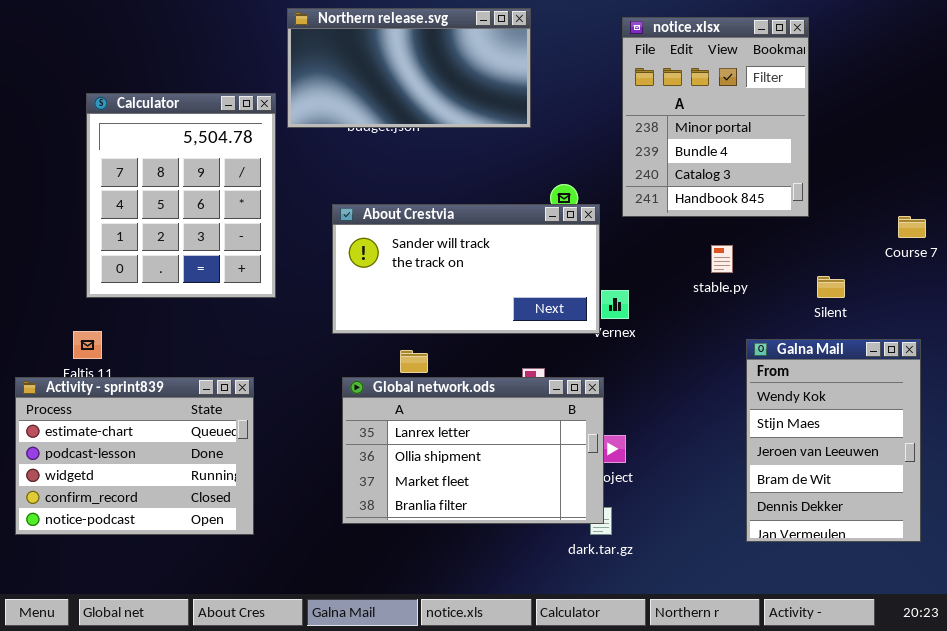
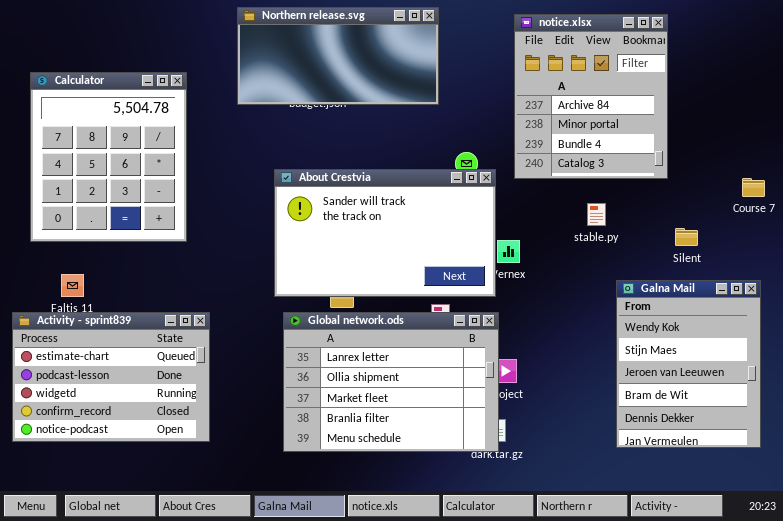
notice.xlsx: [622,17,809,217] -> [514,14,668,179], scrolled up 1 row
Calculator: [86,93,276,298] -> [30,72,187,242], moved
About Crestvia: [332,204,600,334] -> [274,169,496,297], resized
Global network.ods: [342,377,604,524] -> [283,312,499,452], resized

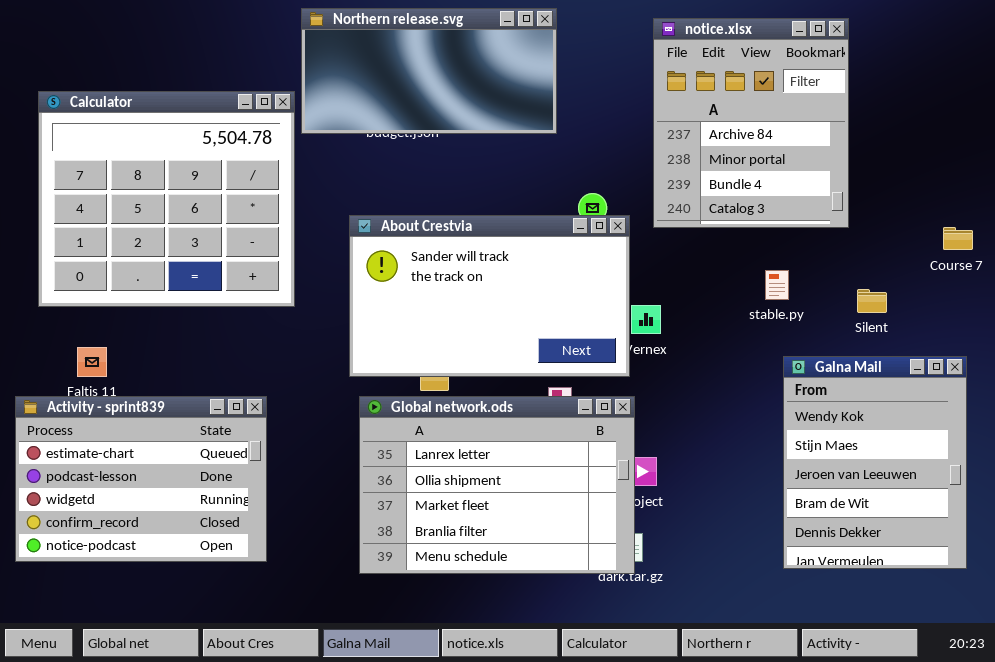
Calculator: [30,72,187,242] -> [38,91,295,307], resized
stable.py: [587,203,606,226] -> [765,270,789,300], moved

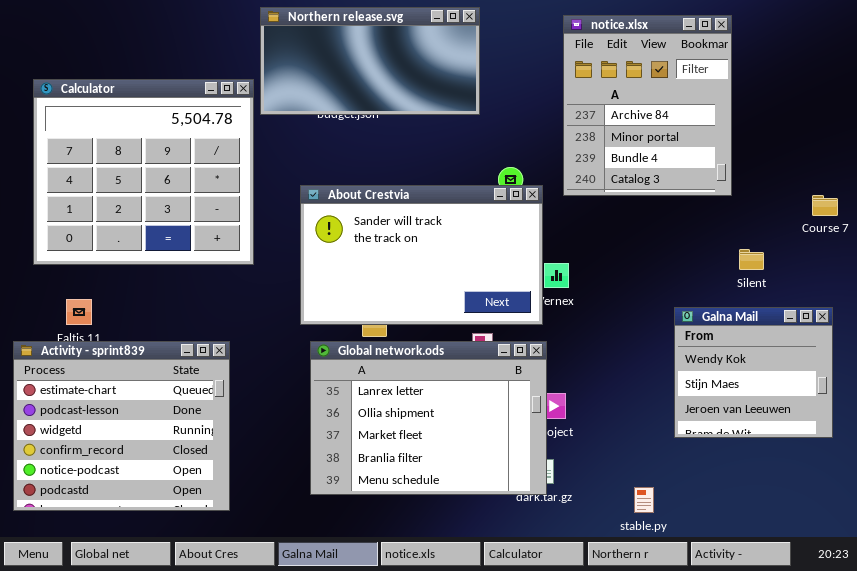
stable.py: [765,270,789,300] -> [634,487,654,513], moved
Galna Mail: [783,356,967,569] -> [674,307,833,438], resized
Activity - sprint839: [15,396,267,562] -> [13,341,230,511], resized

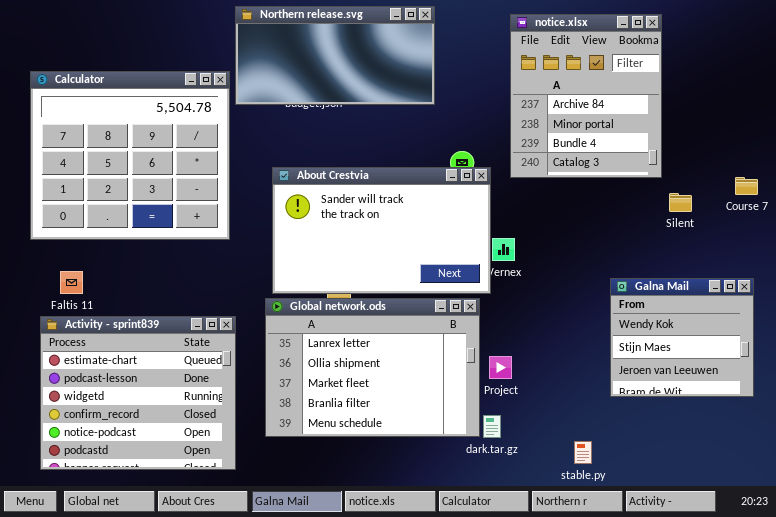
Silent: [739,249,764,270] -> [669,193,692,212], moved
Activity - sprint839: [13,341,230,511] -> [40,316,236,470], moved
Global network.ods: [310,341,547,495] -> [265,298,480,437], moved

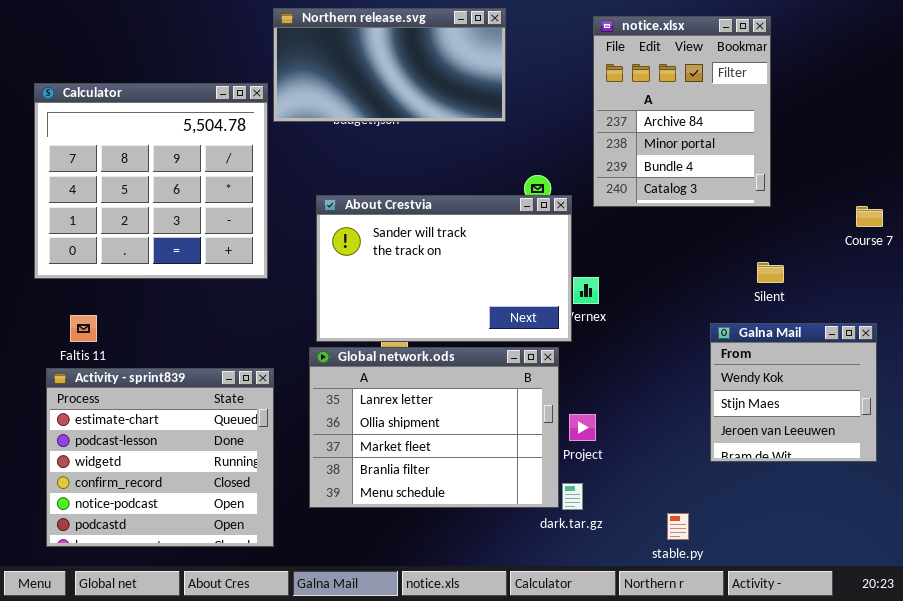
Silent: [669,193,692,212] -> [757,262,784,283], moved

